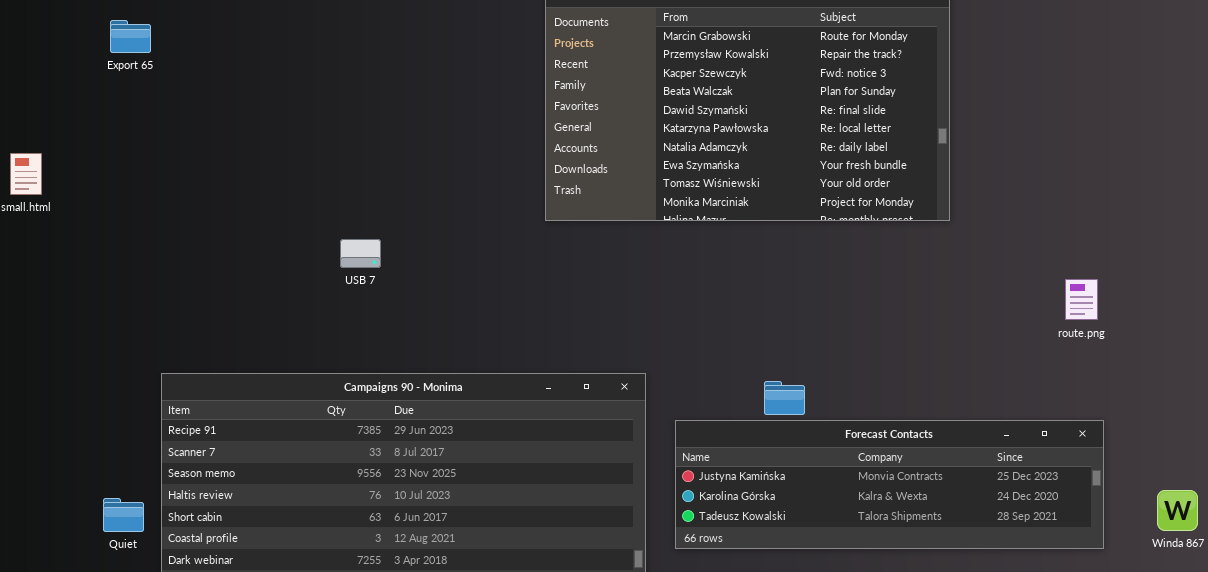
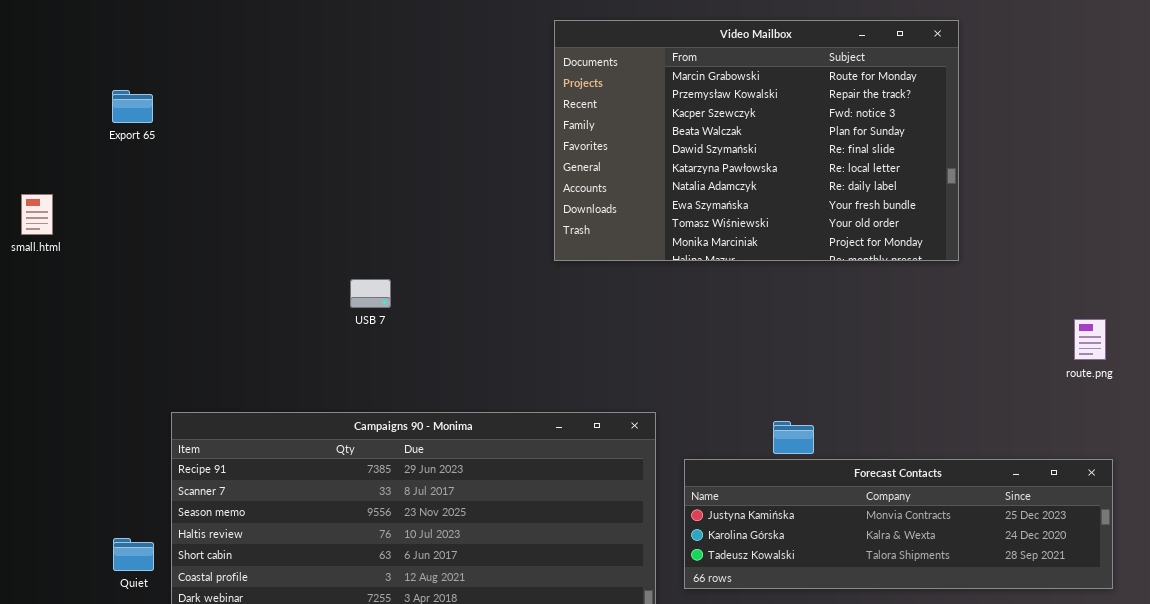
Export 65: [110,20,151,53] -> [112,90,153,123], moved

